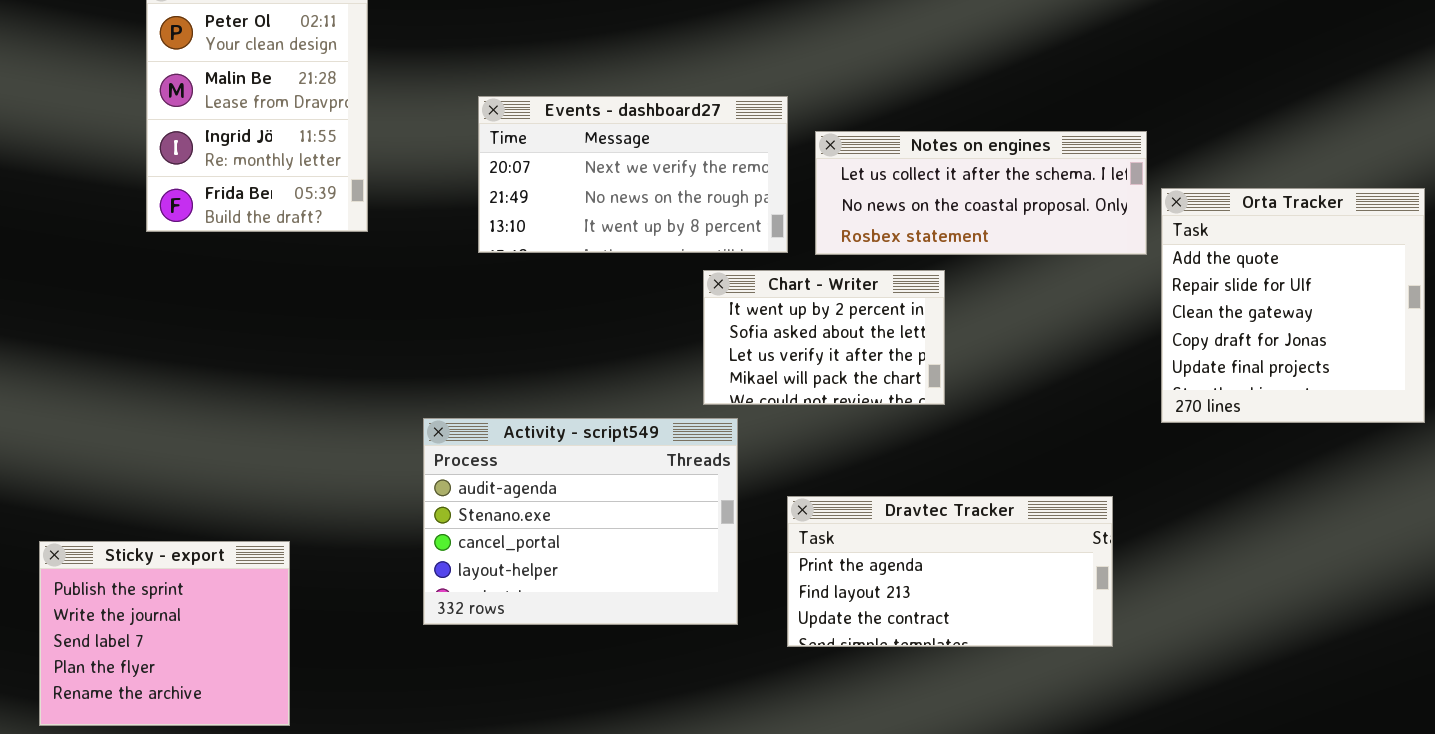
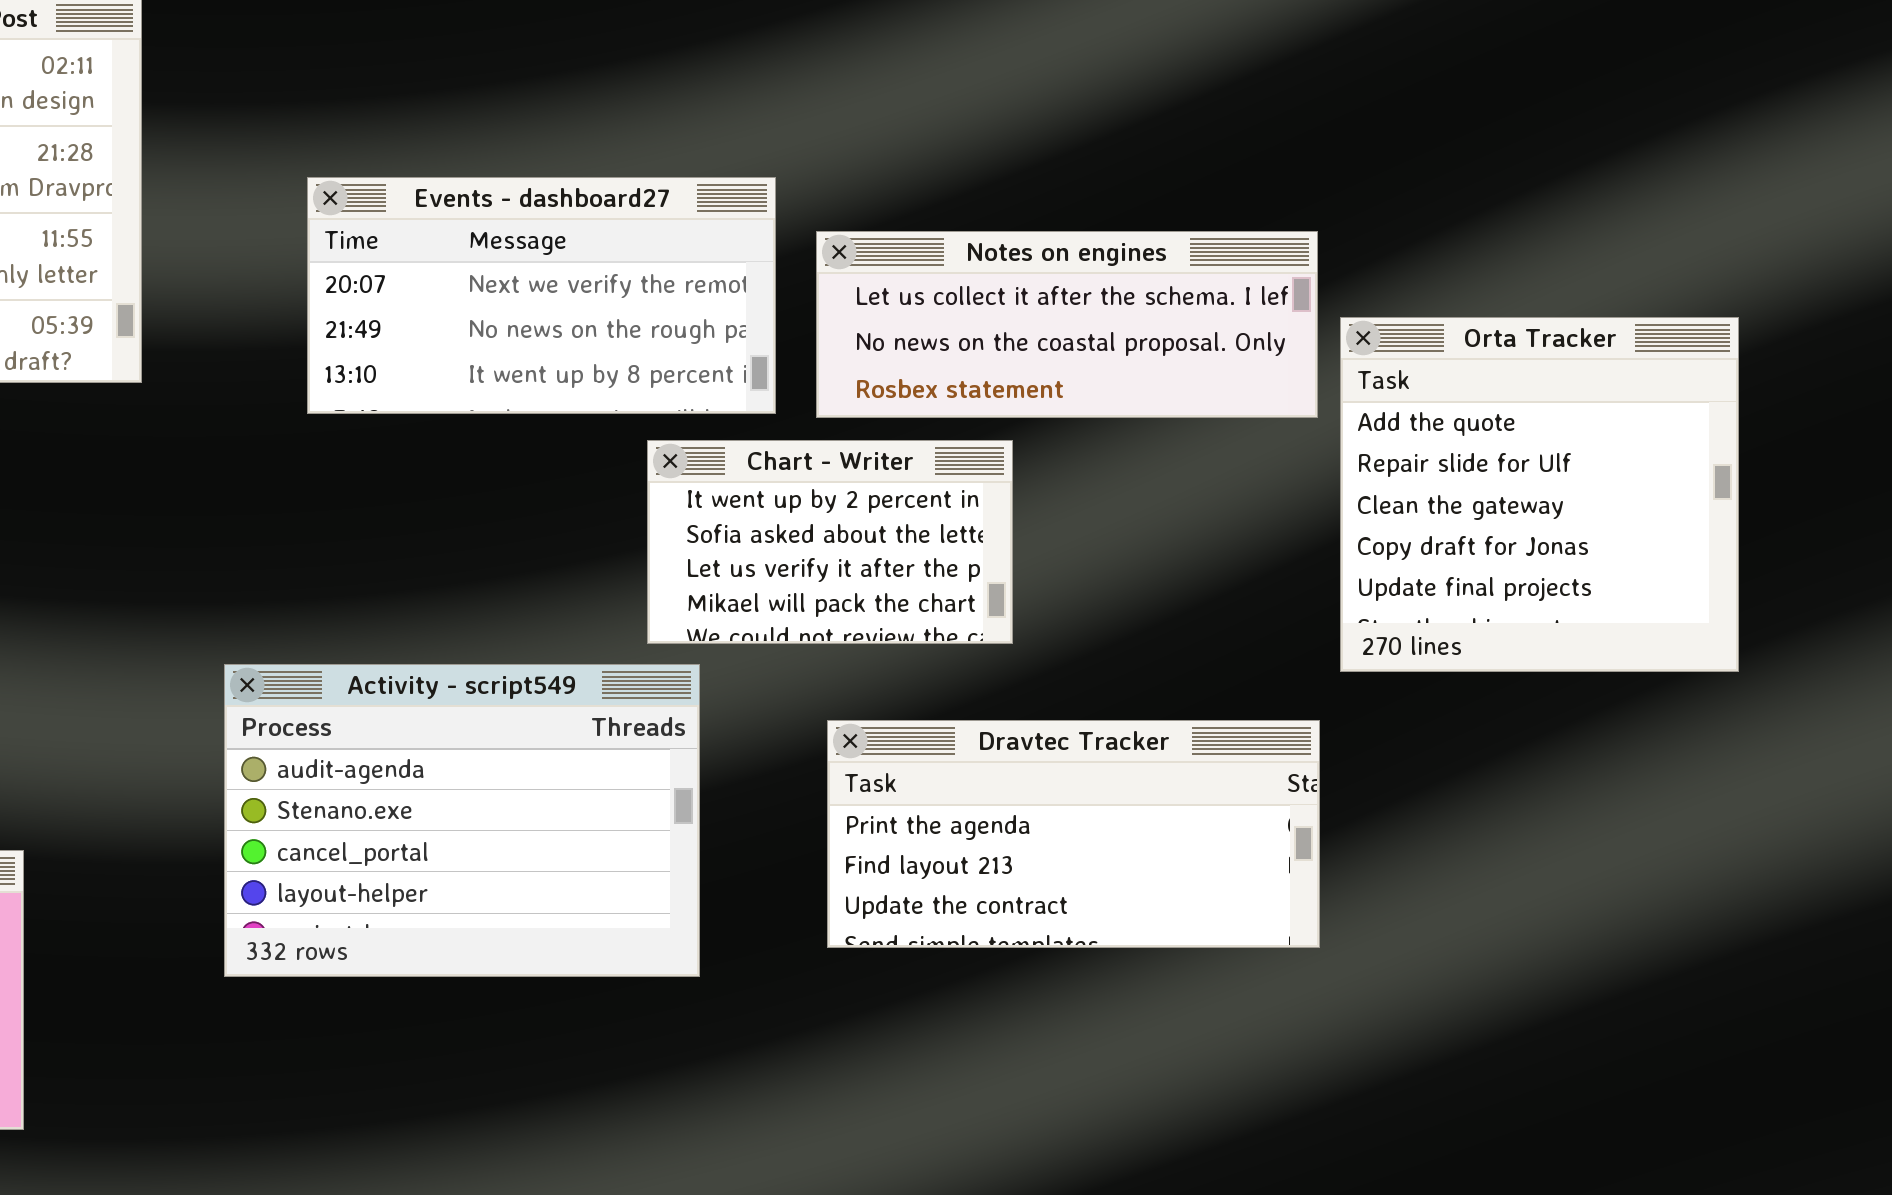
Dravtec Tracker: [787,496,1113,647] -> [827,720,1320,948], moved

